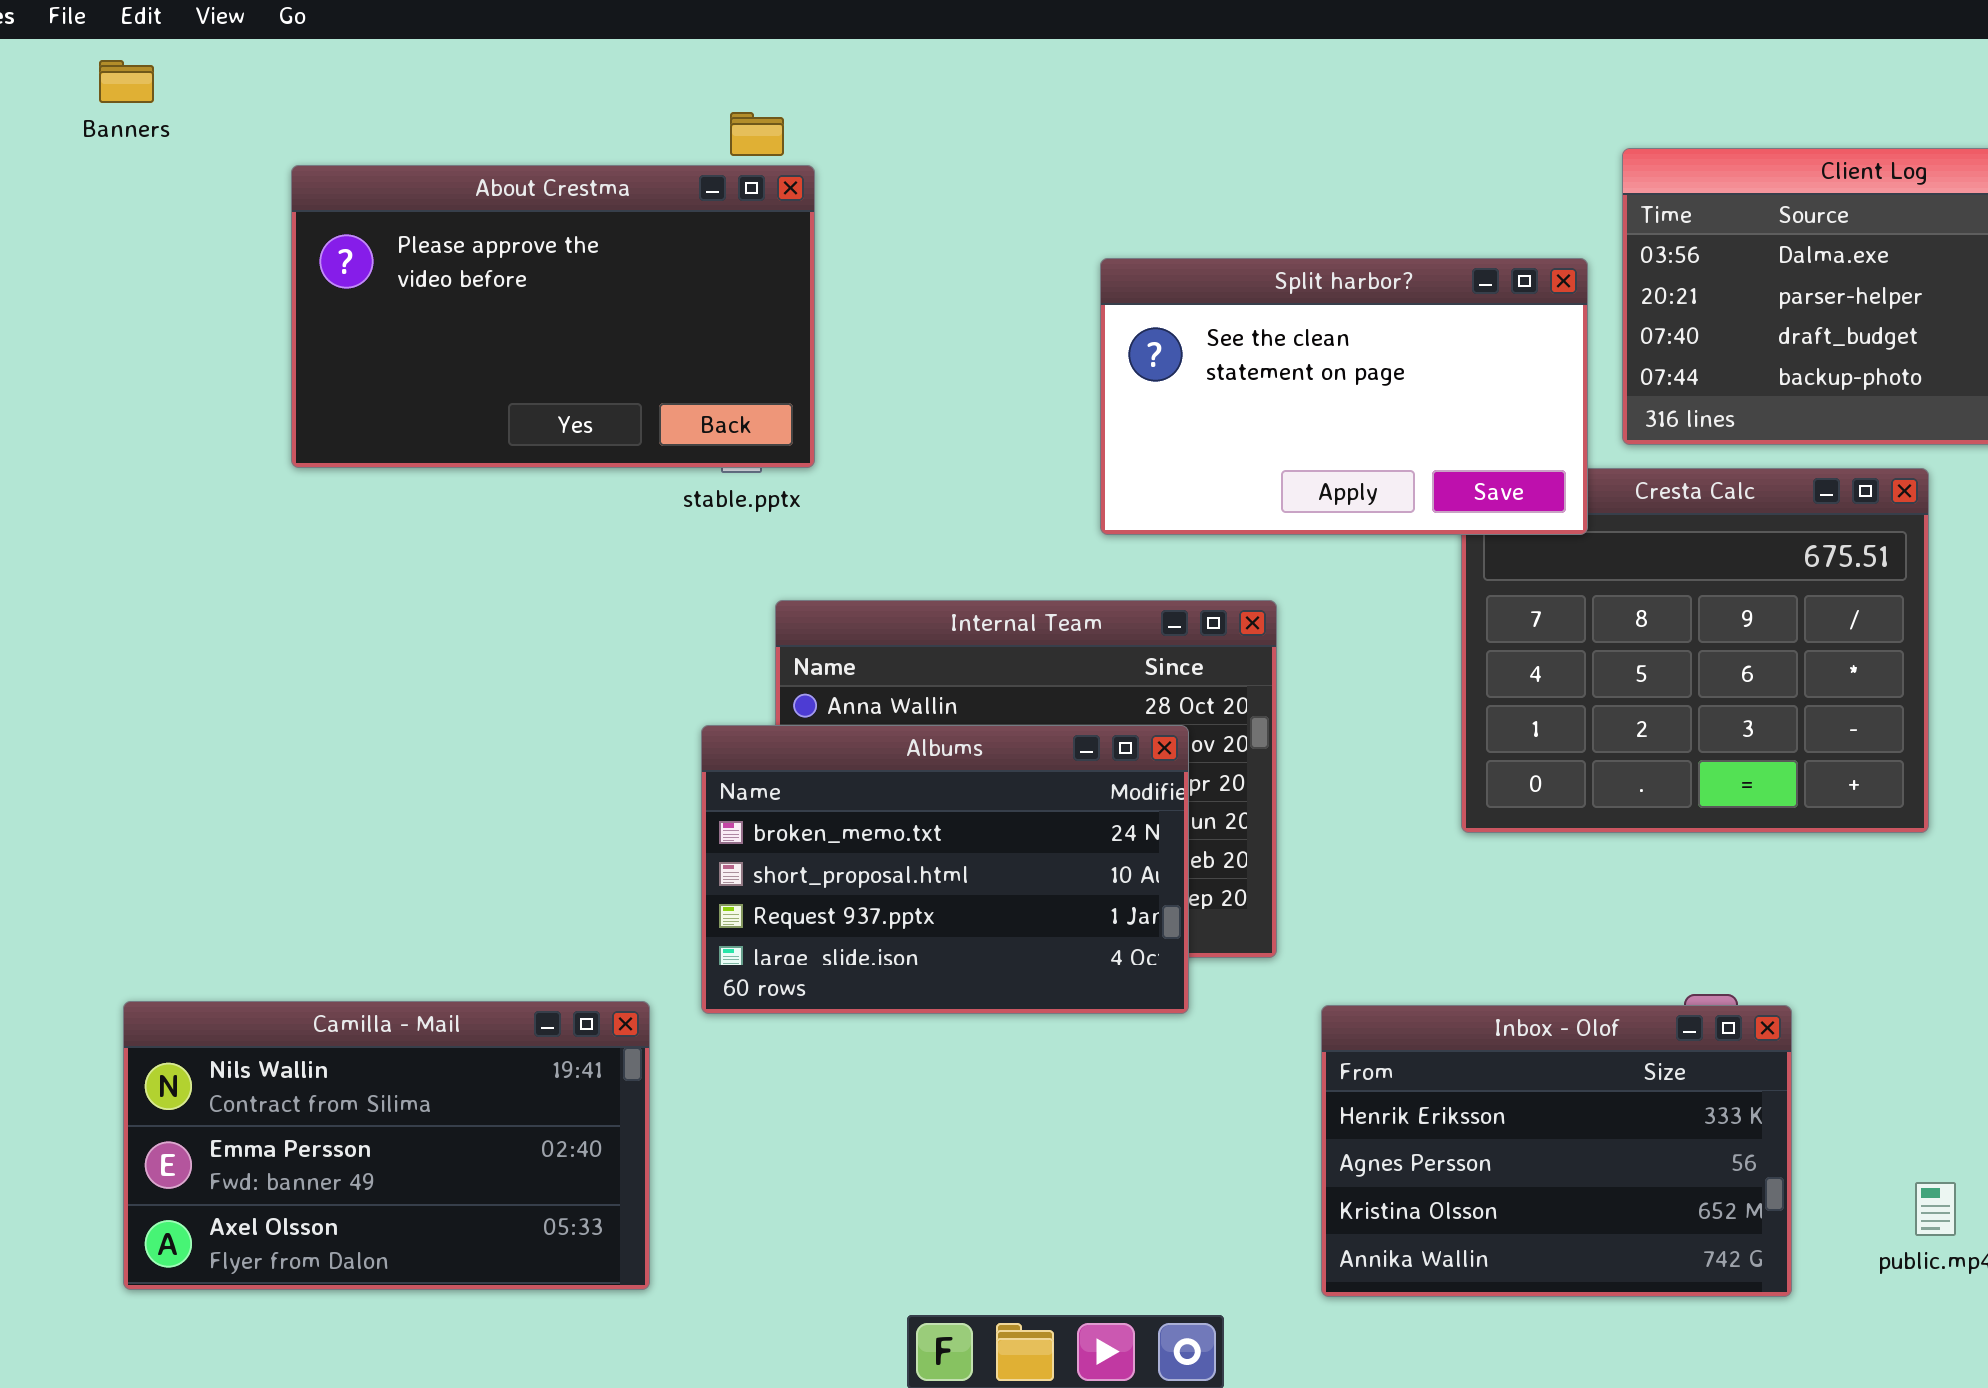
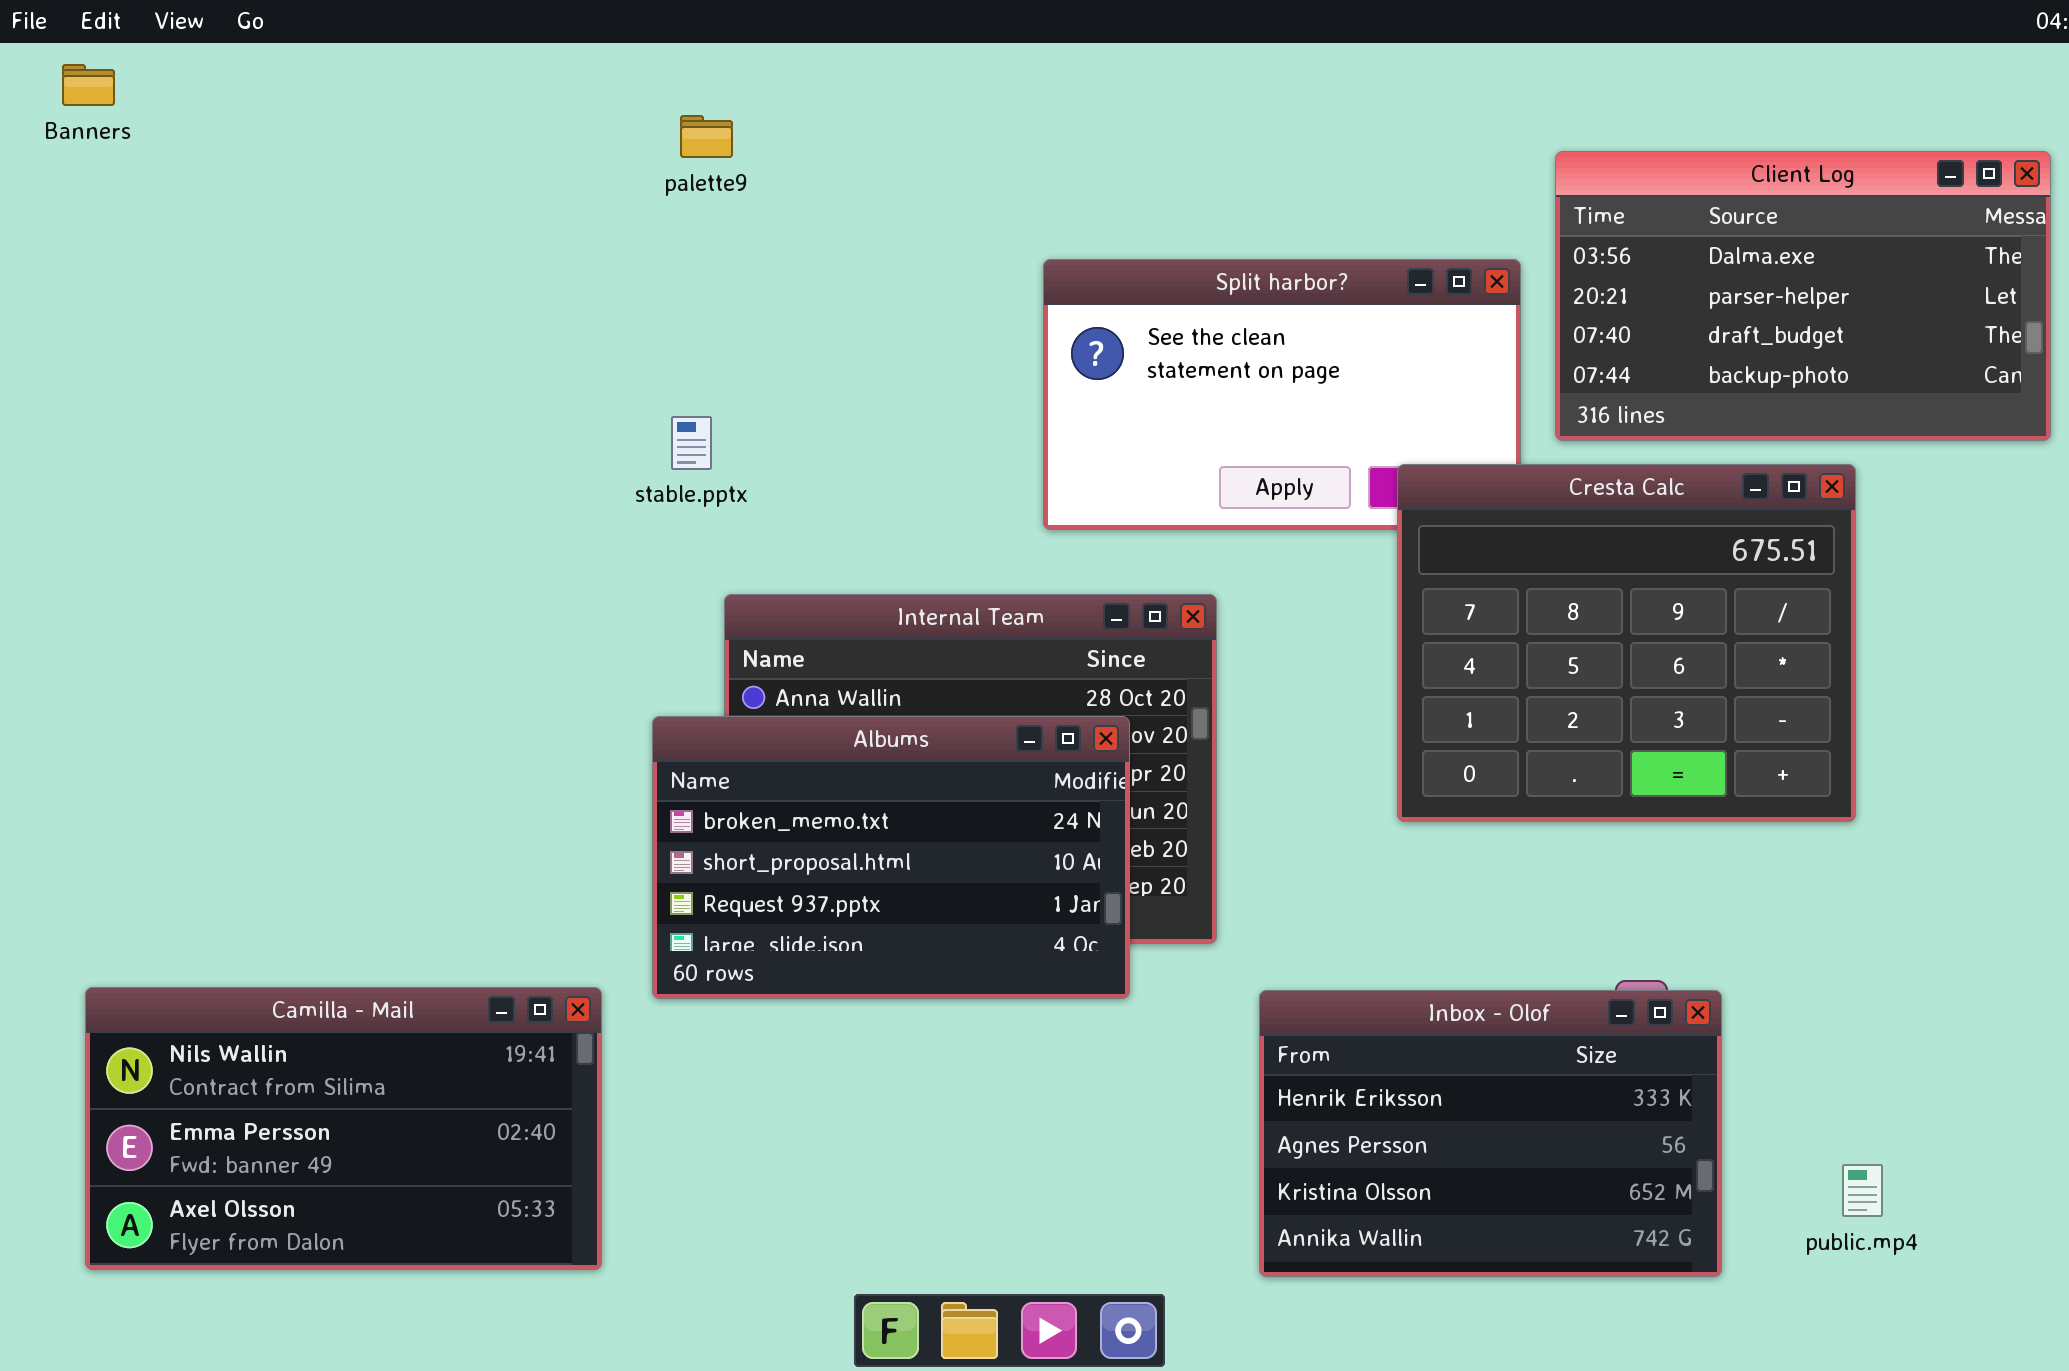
About Crestma: [291,165,815,468] -> none, closed
Cresta Calc: [1461,468,1929,833] -> [1397,464,1856,822], raised

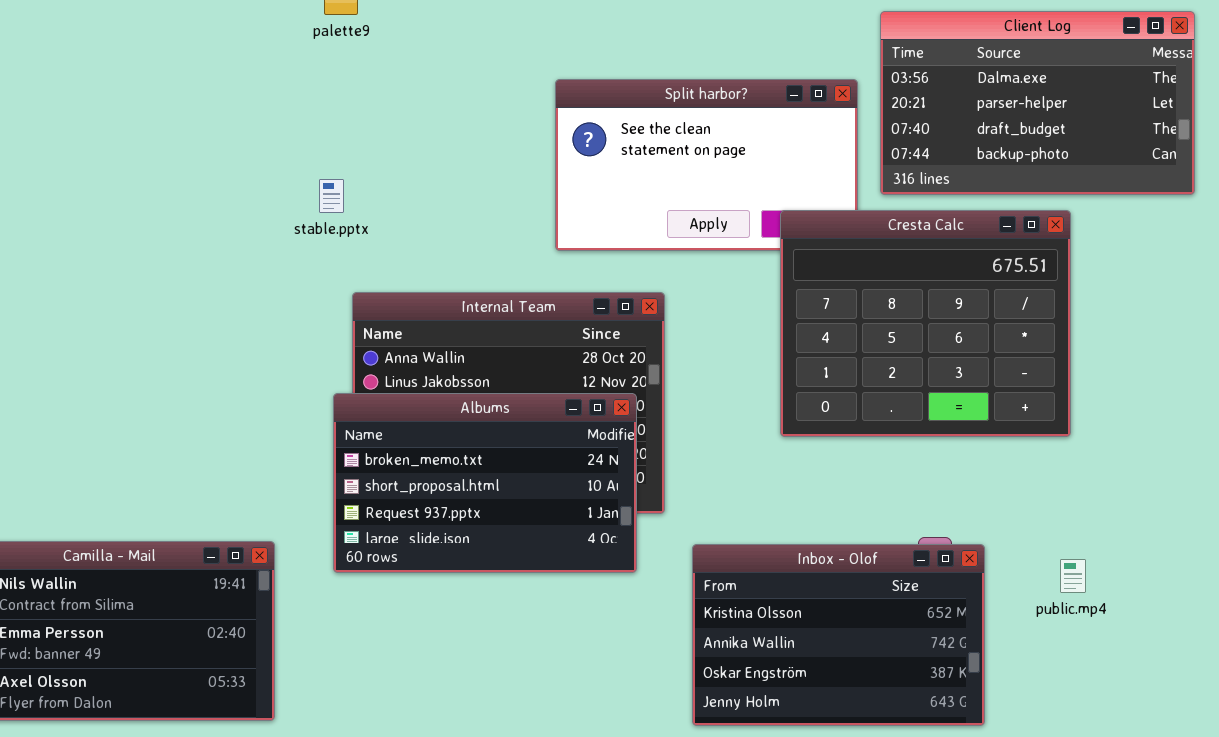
Albums: [652,716,1130,999] -> [333,393,637,573], moved
Inbox - Olof: [1259,990,1722,1277] -> [692,544,985,726], scrolled down 2 rows
public.mp4: [1842,1164,1883,1217] -> [1060,559,1086,593], moved

